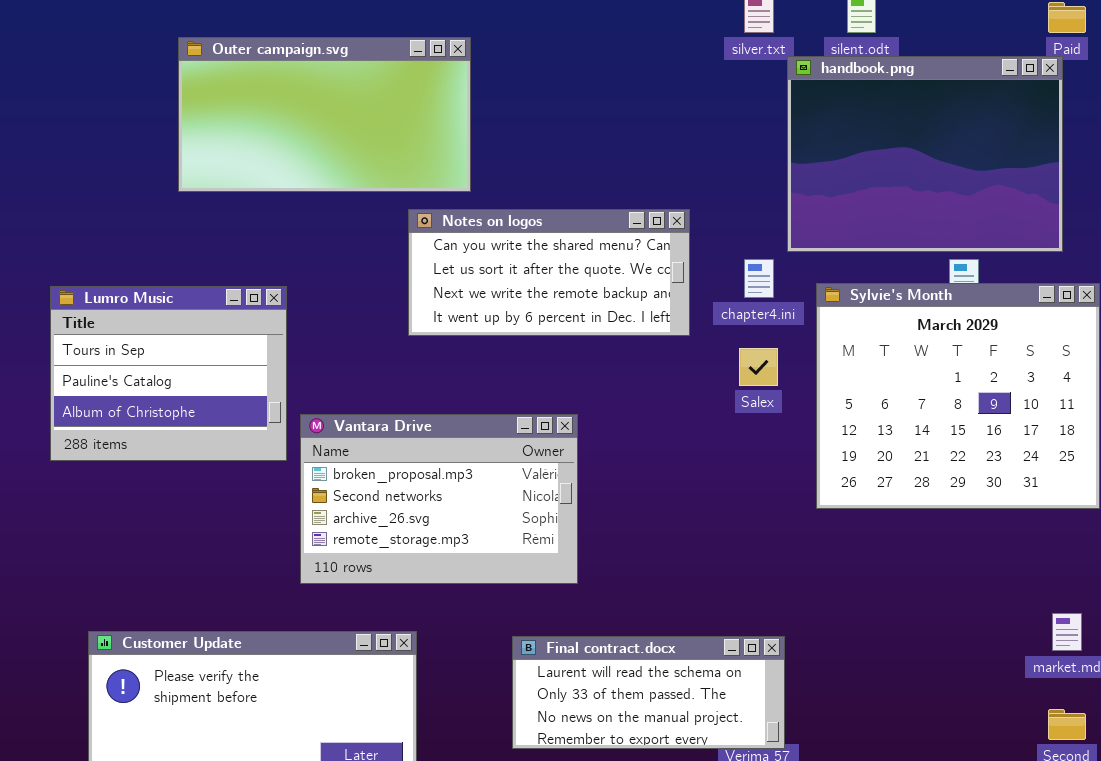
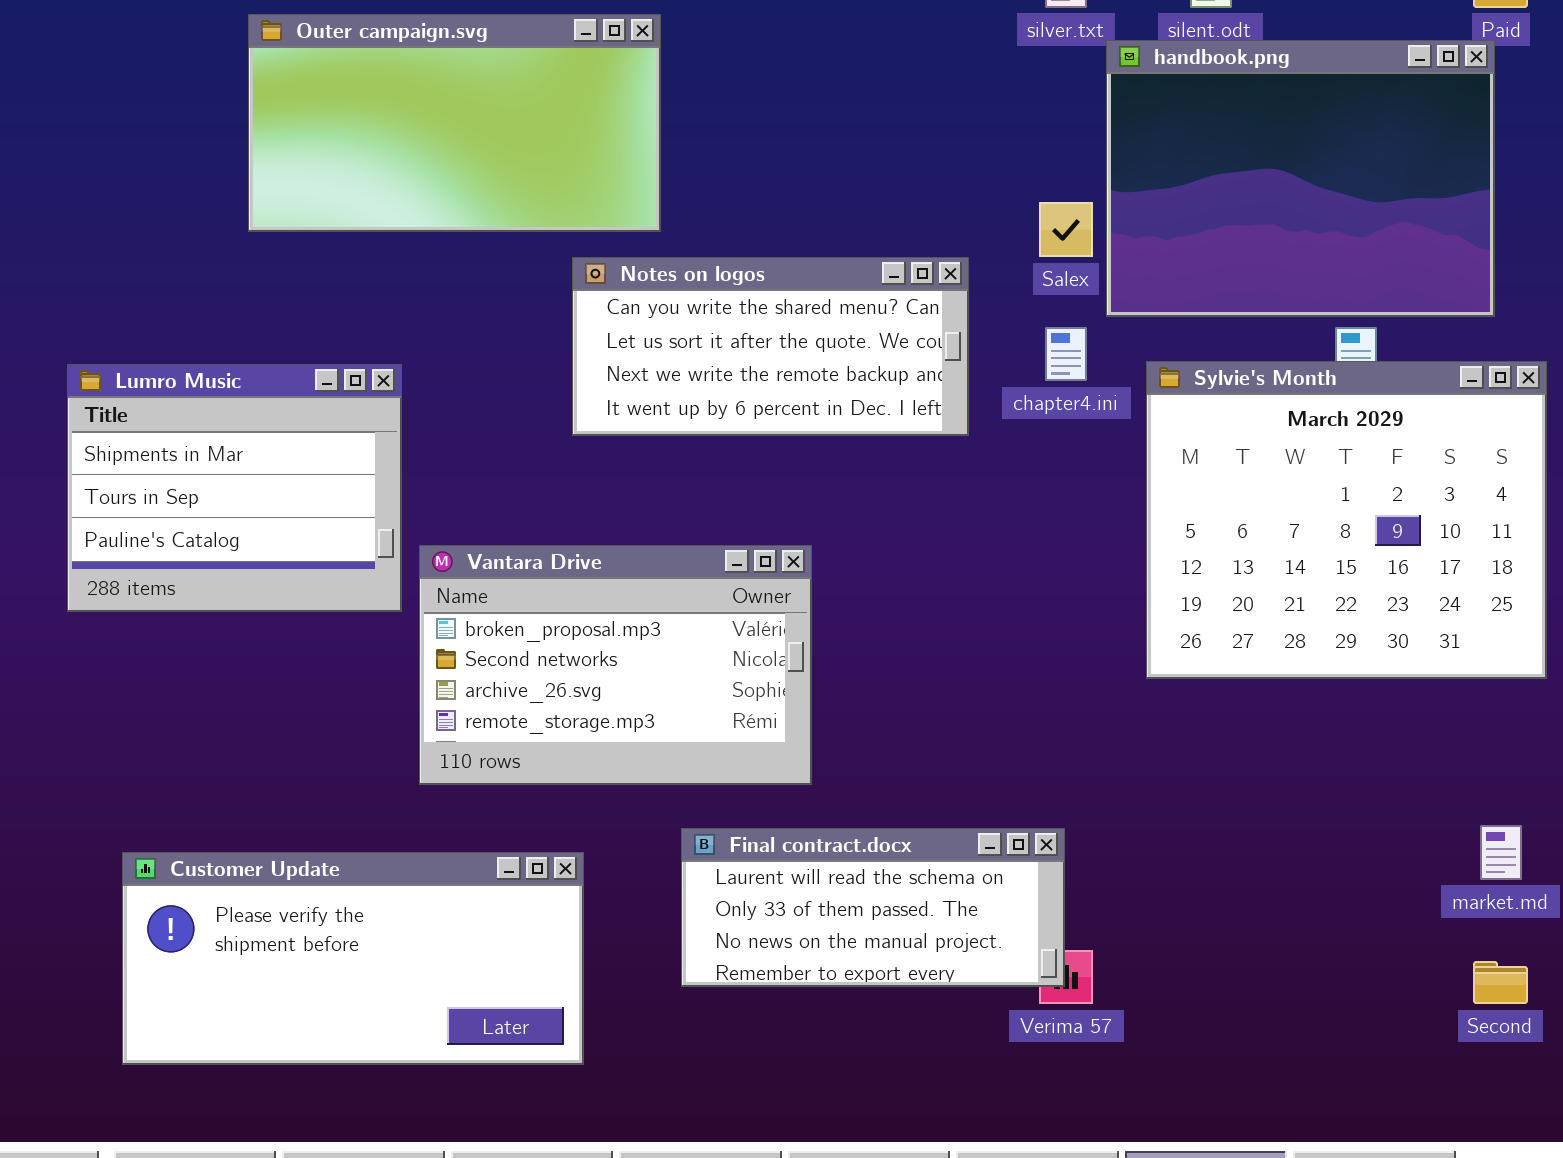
Lumro Music: [50,286,287,461] -> [67,364,402,612], scrolled up 1 row
Salex: [739,348,778,386] -> [1039,202,1093,257], moved
Final contract.docx: [512,636,785,749] -> [681,828,1065,987], moved

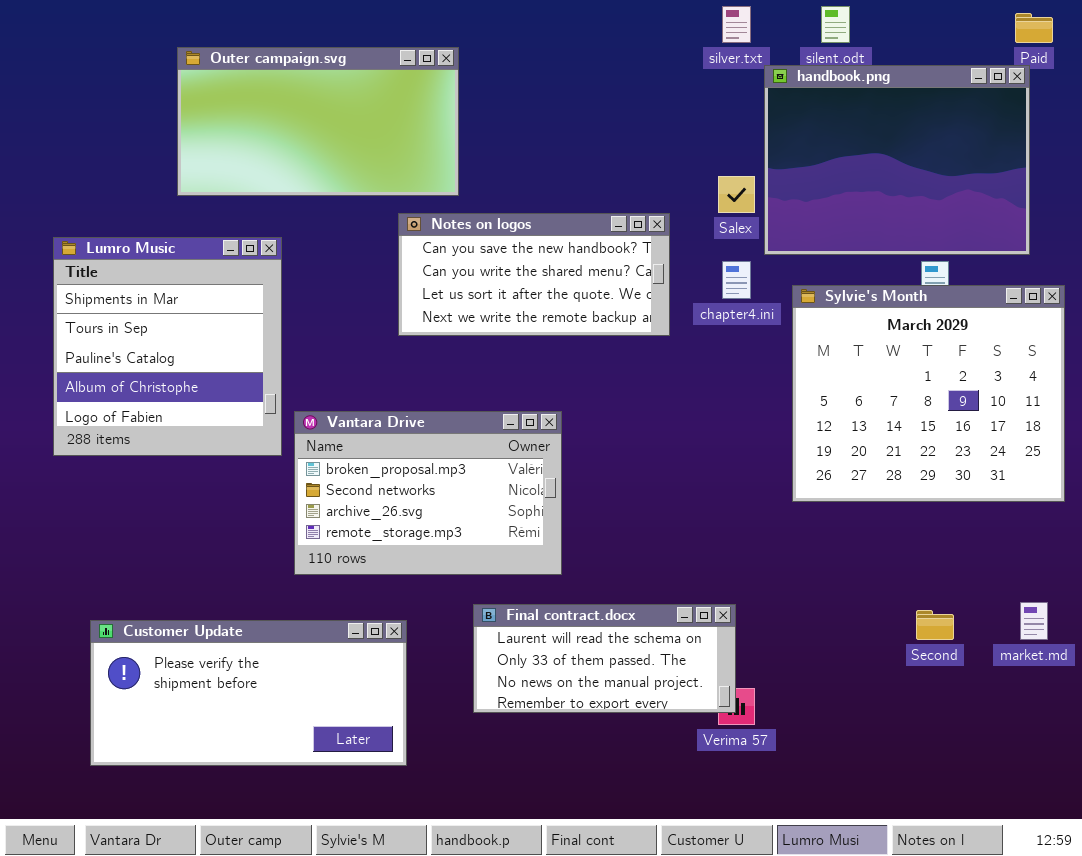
Notes on logos: [572,257,969,436] -> [398,213,670,336], scrolled up 1 row
Lumro Music: [67,364,402,612] -> [53,237,282,456], resized
Second: [1473,961,1528,1004] -> [916,610,954,640], moved

